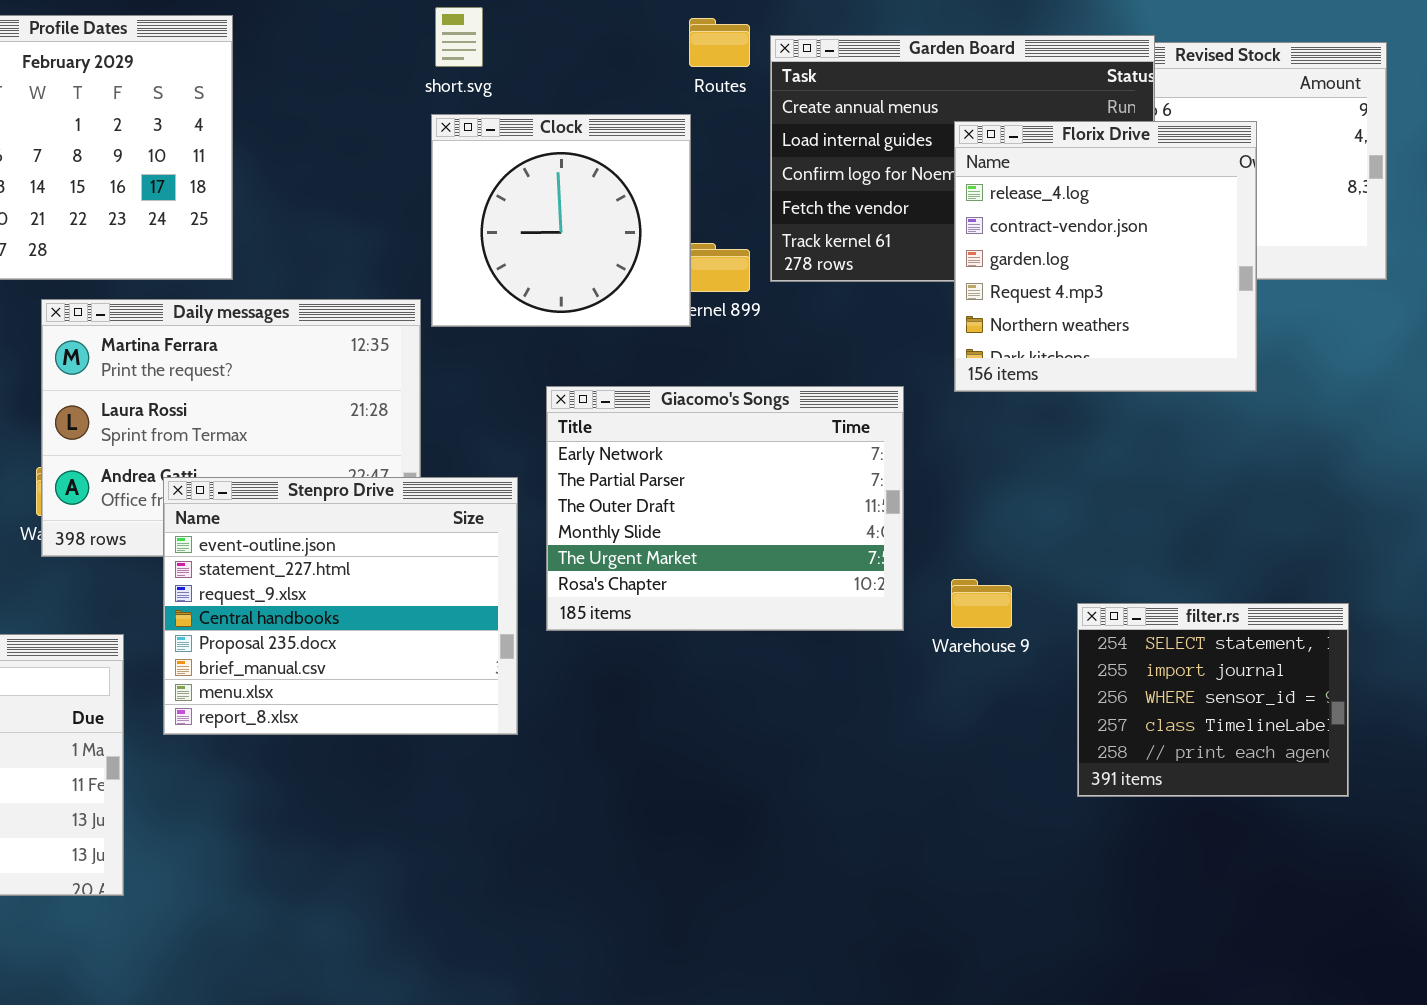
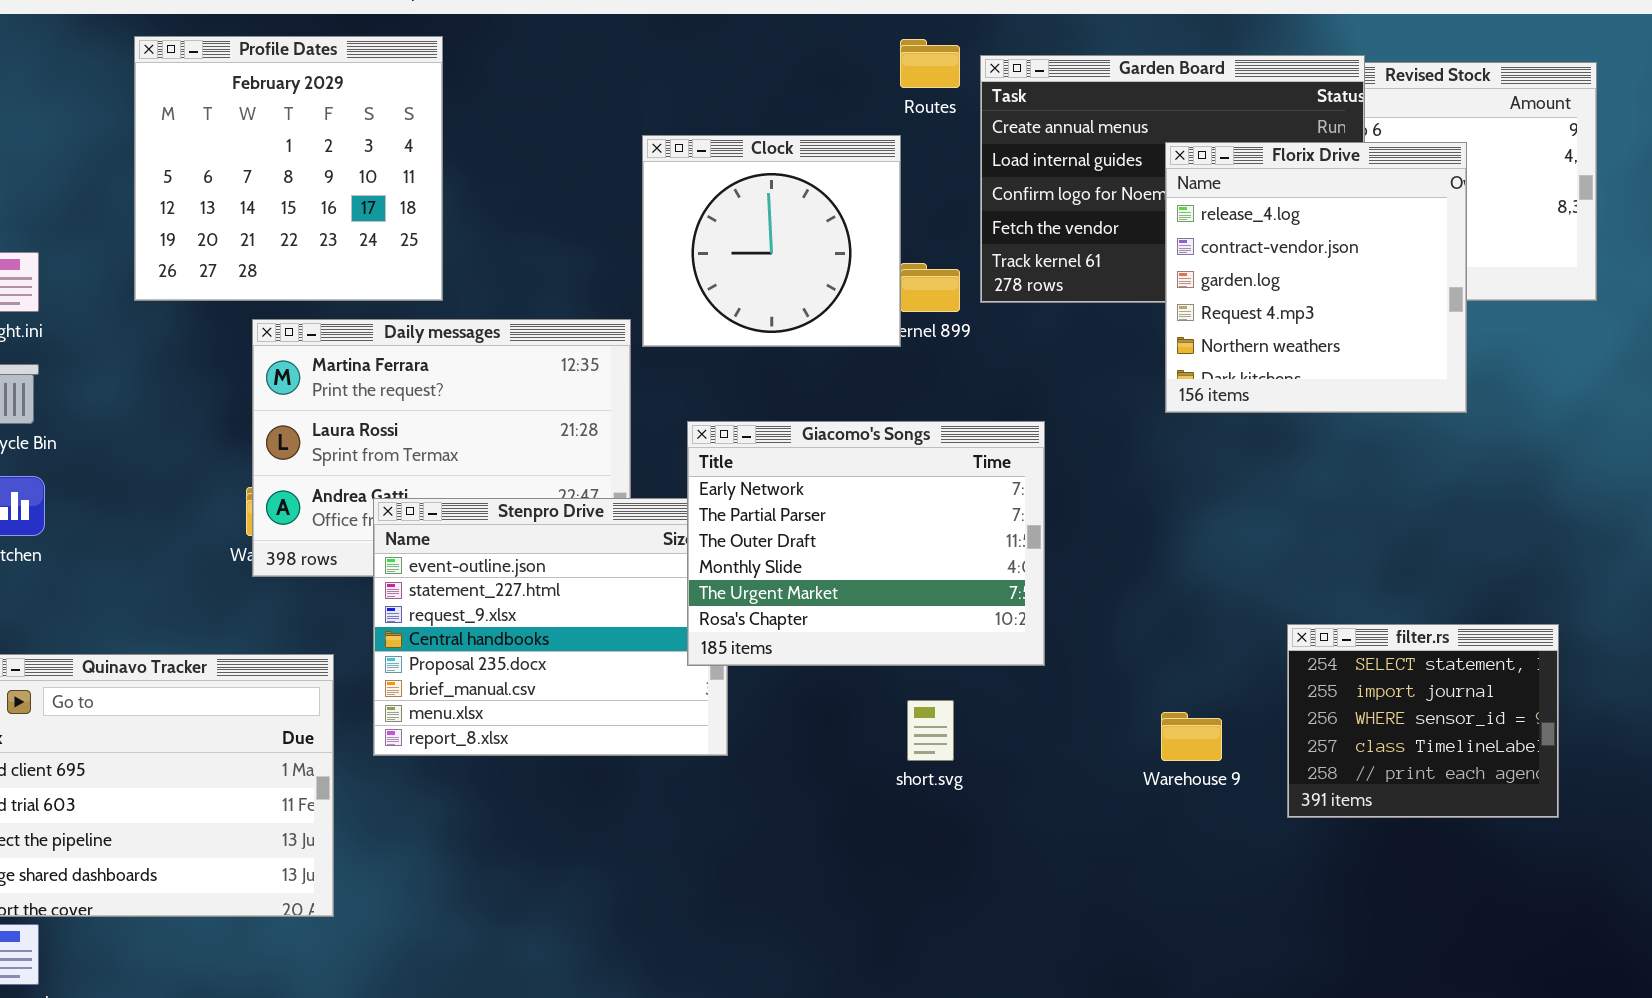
short.svg: [435,7,483,67] -> [907,700,954,761], moved
Giacomo's Songs: [546,386,904,631] -> [687,421,1045,666], moved
Warehouse 9: [951,579,1012,628] -> [1161,712,1222,761], moved

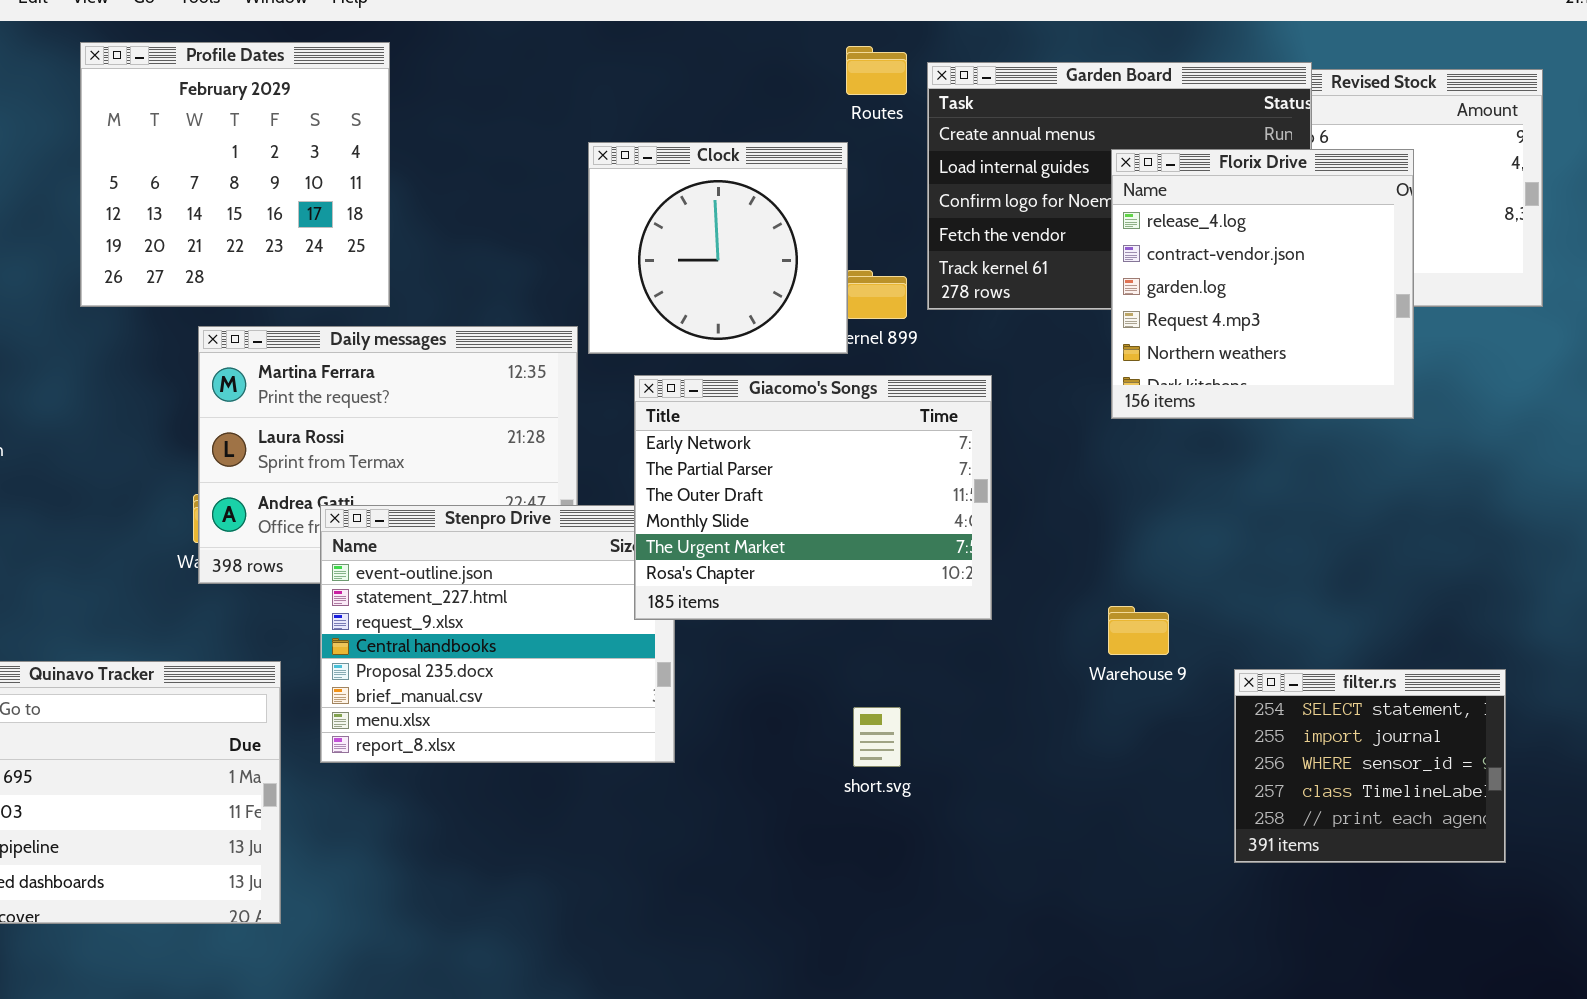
Giacomo's Songs: [687,421,1045,666] -> [634,375,992,620], moved
filter.rs: [1287,624,1559,818] -> [1234,669,1506,863], moved
Warehouse 9: [1161,712,1222,761] -> [1108,606,1169,655], moved

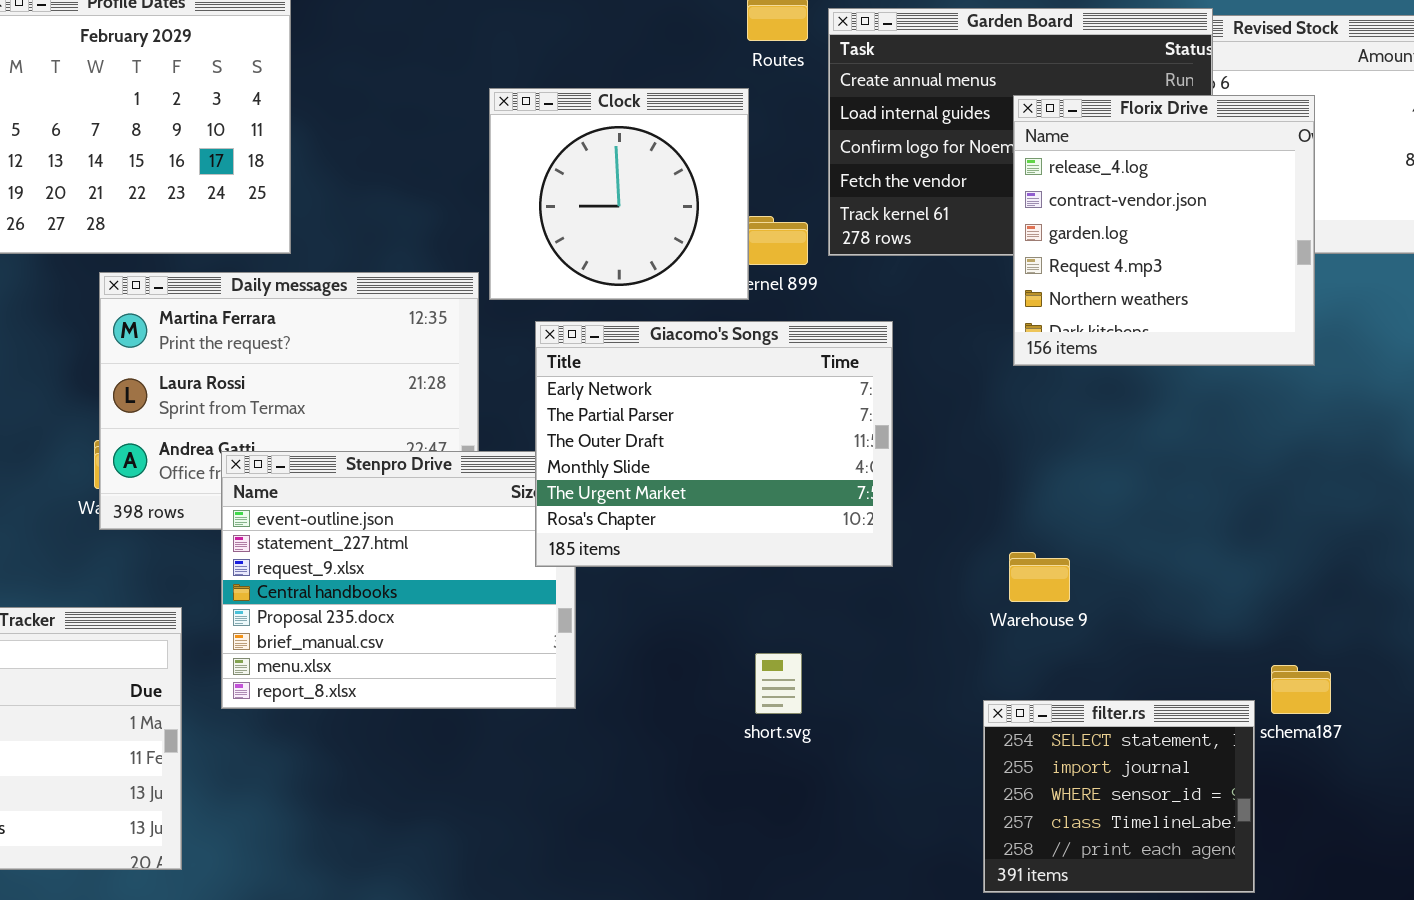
filter.rs: [1234,669,1506,863] -> [983,700,1255,893], moved

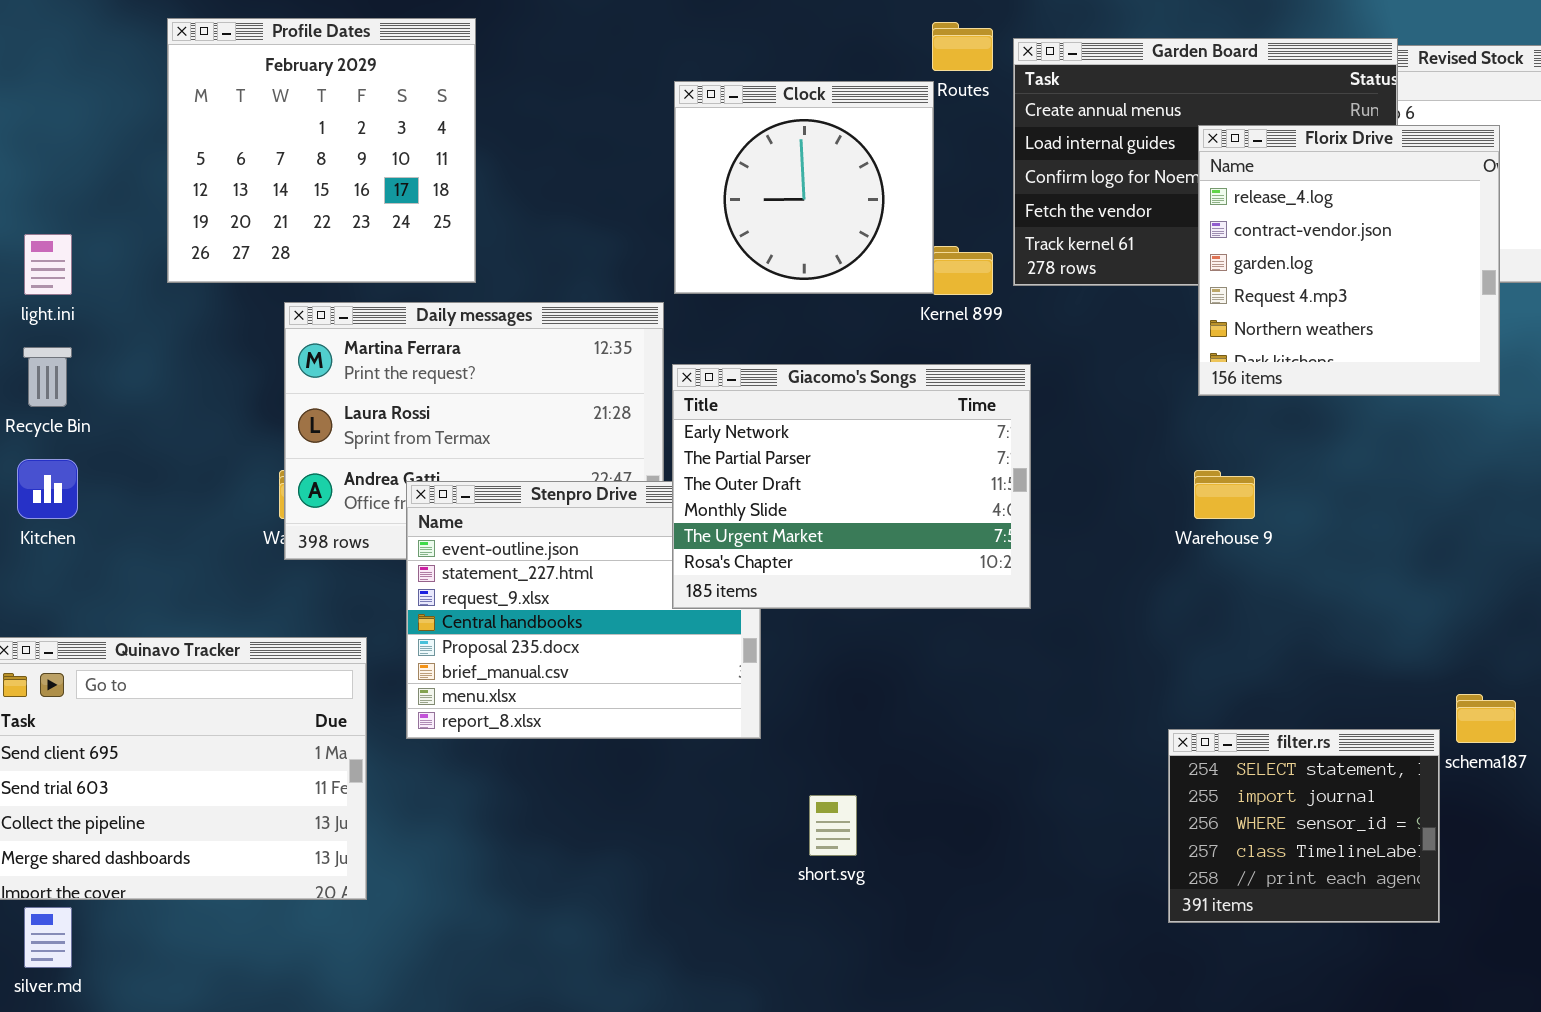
Clock: [489,88,749,300] -> [674,81,934,294], moved
Giacomo's Songs: [535,321,893,567] -> [672,364,1031,609], moved
Warehouse 9: [1009,552,1070,602] -> [1194,470,1255,519], moved
short.svg: [755,653,802,714] -> [809,795,857,856], moved

